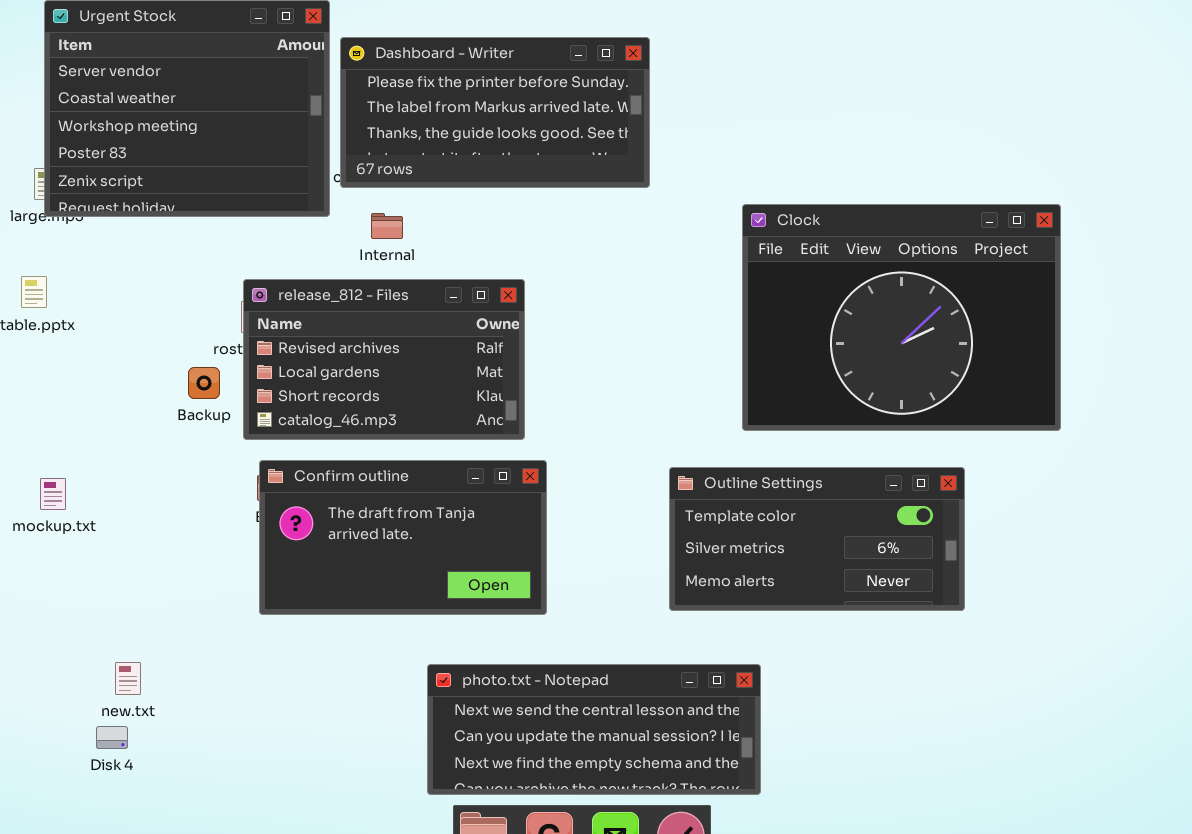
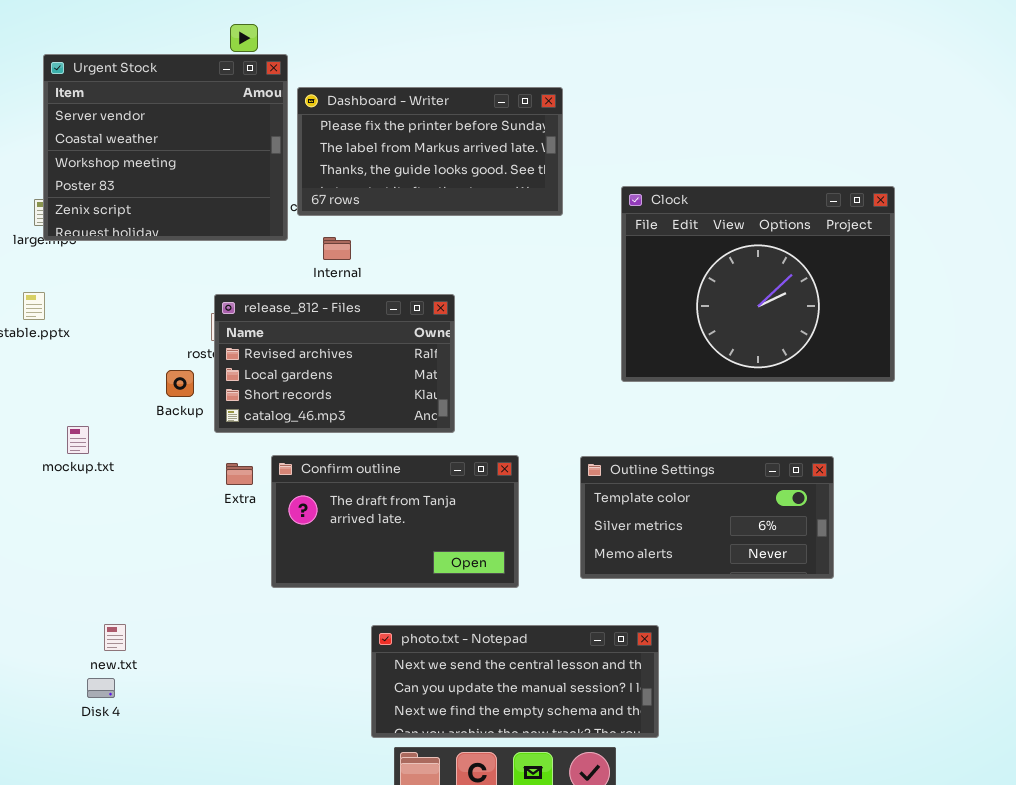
Clock: [742,204,1061,431] -> [621,186,895,382], moved
Confirm outline: [259,460,547,615] -> [271,455,519,588], moved
mockup.txt: [40,478,66,510] -> [67,426,89,454], moved

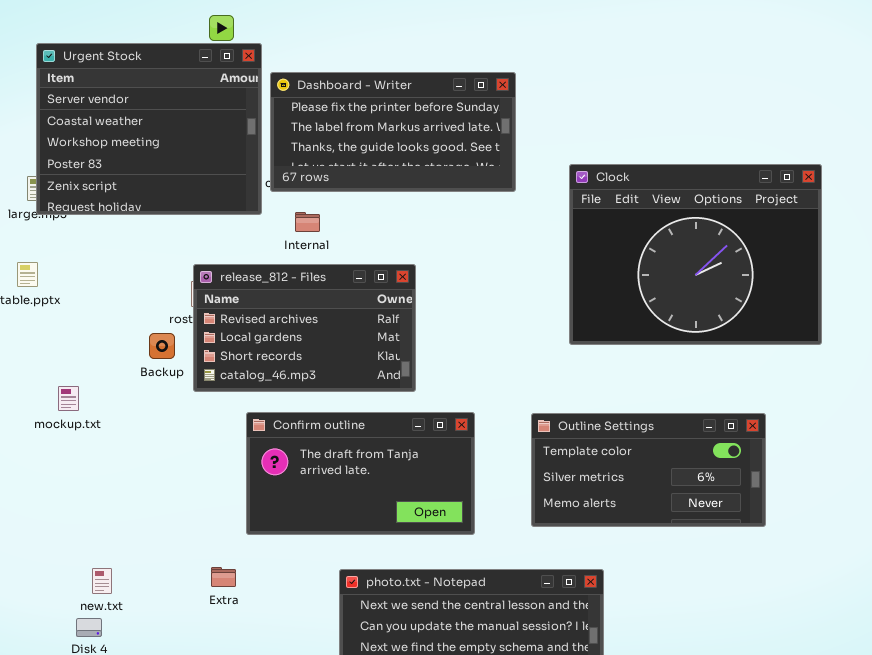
Extra: [226,463,253,485] -> [211,567,236,587], moved

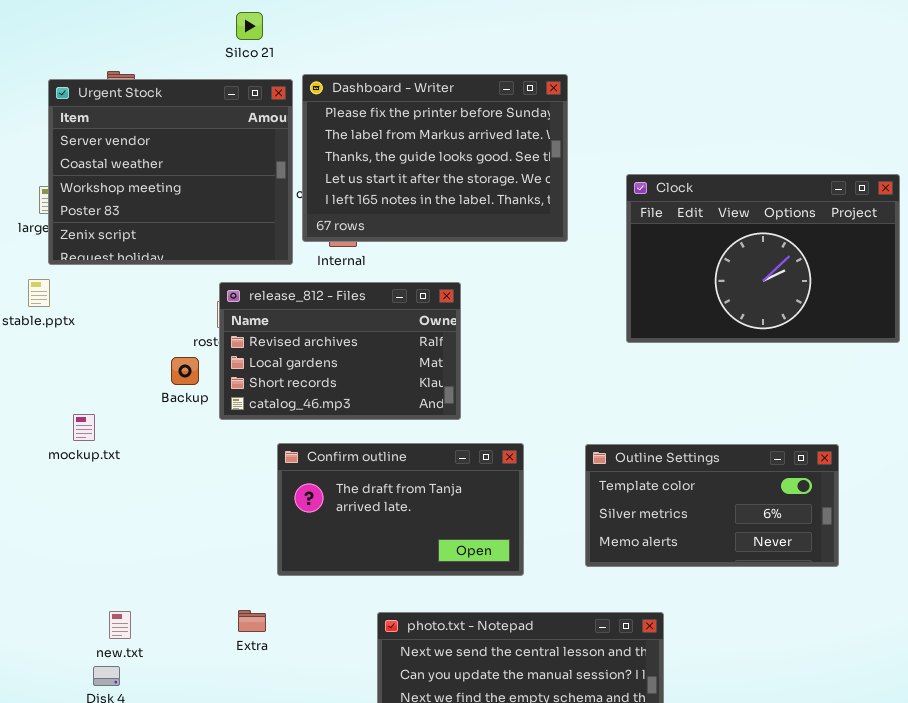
Urgent Stock: [36,43,262,215] -> [48,79,293,265], moved
Dashboard - Writer: [270,72,516,192] -> [302,74,568,242], resized
Clock: [569,164,822,345] -> [626,174,900,343], resized

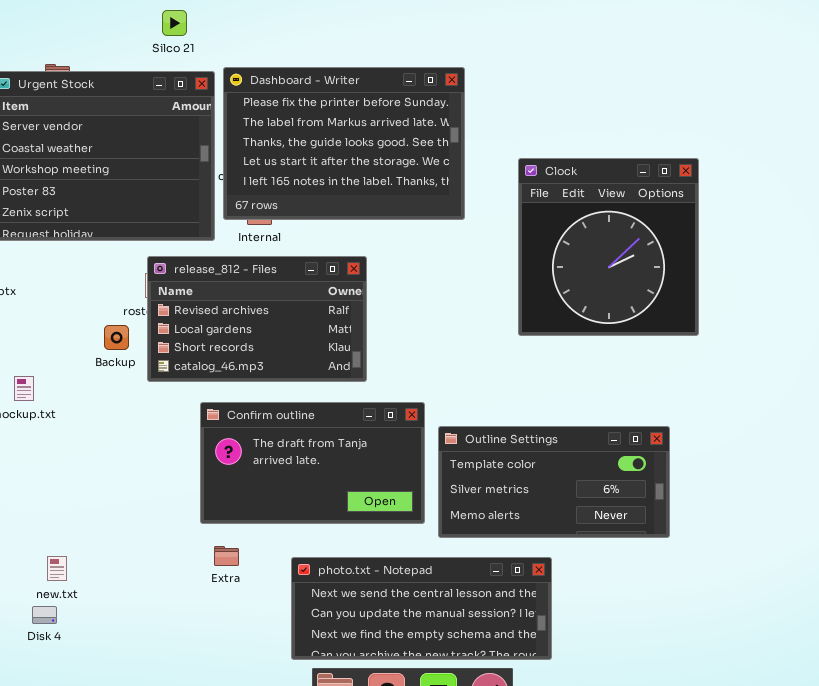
Clock: [626,174,900,343] -> [518,158,699,336], resized
Outline Settings: [585,444,839,567] -> [438,426,670,538], moved
Extra: [238,610,266,632] -> [214,546,239,566], moved

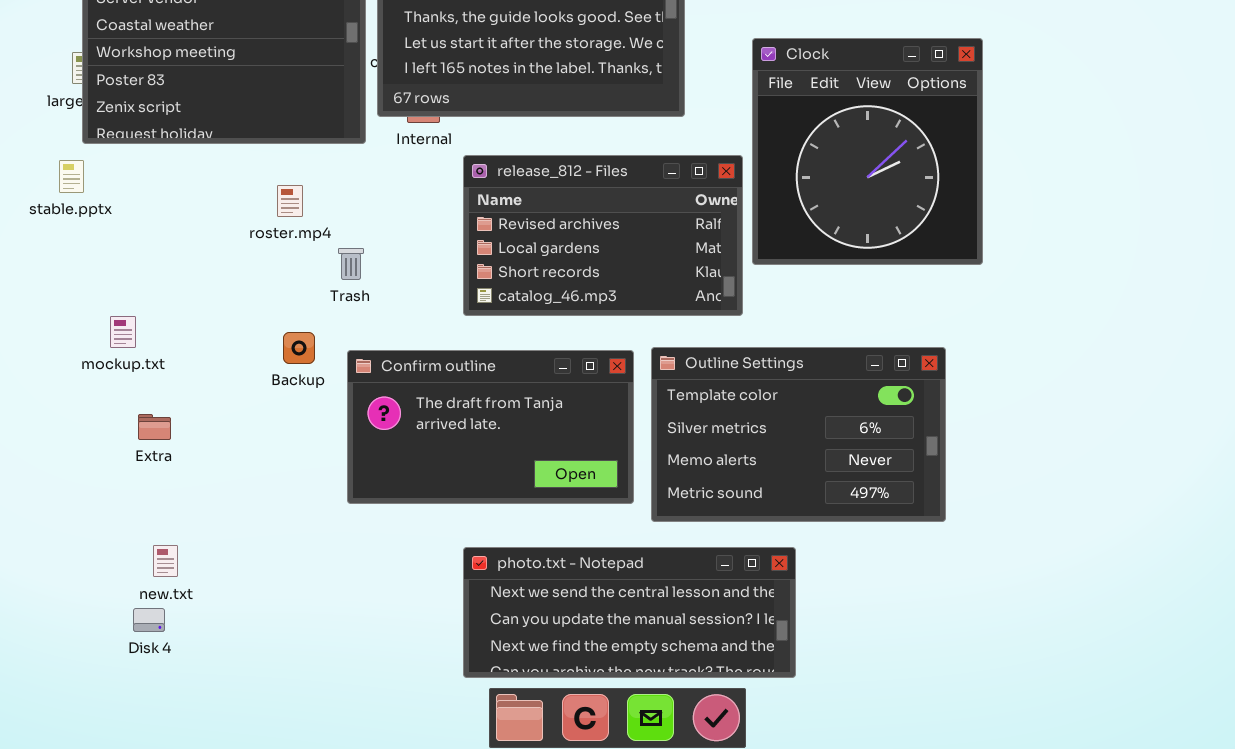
release_812 - Files: [147,256,367,382] -> [463,155,743,316], moved
Backup: [104,325,129,350] -> [283,332,315,364], moved
Outline Settings: [438,426,670,538] -> [651,347,946,522], resized
Extra: [214,546,239,566] -> [138,414,171,440], moved

